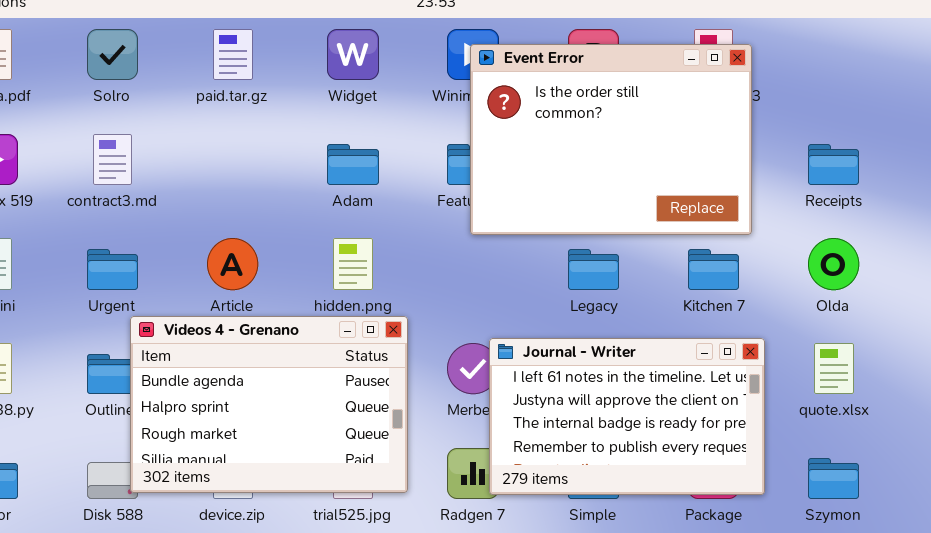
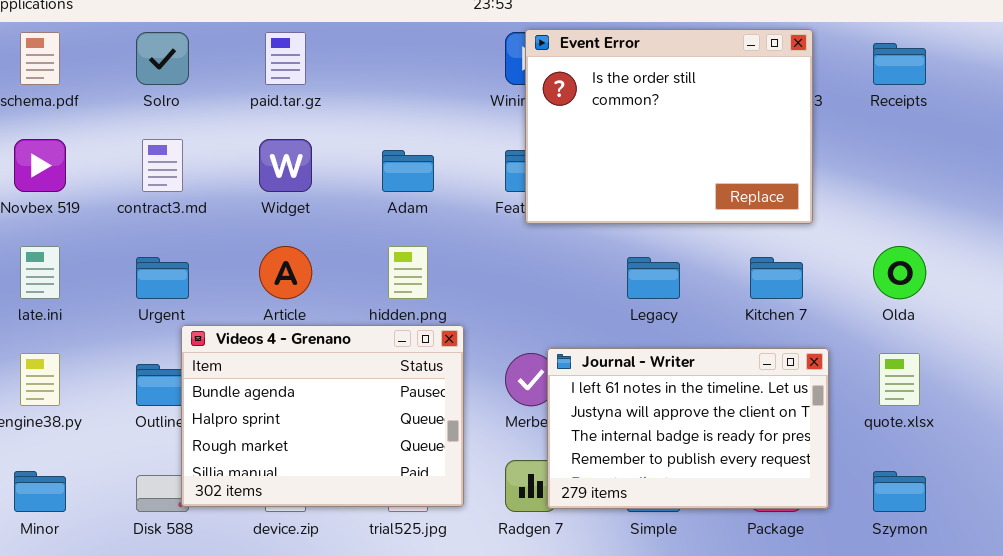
Widget: [327,29,379,80] -> [259,139,312,192], moved
Event Error: [470,44,752,235] -> [525,29,813,224], moved
Receipts: [808,144,859,185] -> [873,43,926,85], moved

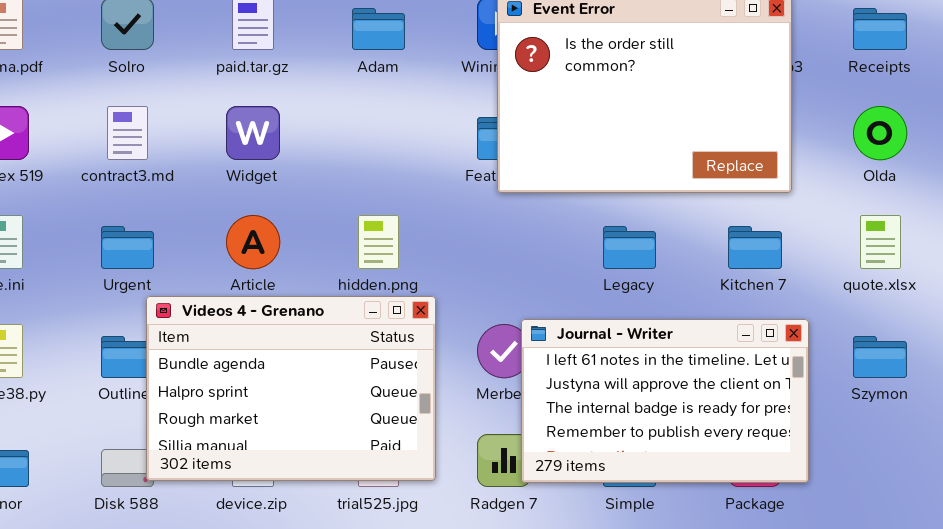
Adam: [382,150,434,192] -> [352,8,405,50], moved
Olda: [873,246,926,299] -> [853,106,907,160], moved
quote.xlsx: [879,353,920,406] -> [860,215,901,269], moved
Szymon: [873,471,926,512] -> [853,336,907,378], moved

